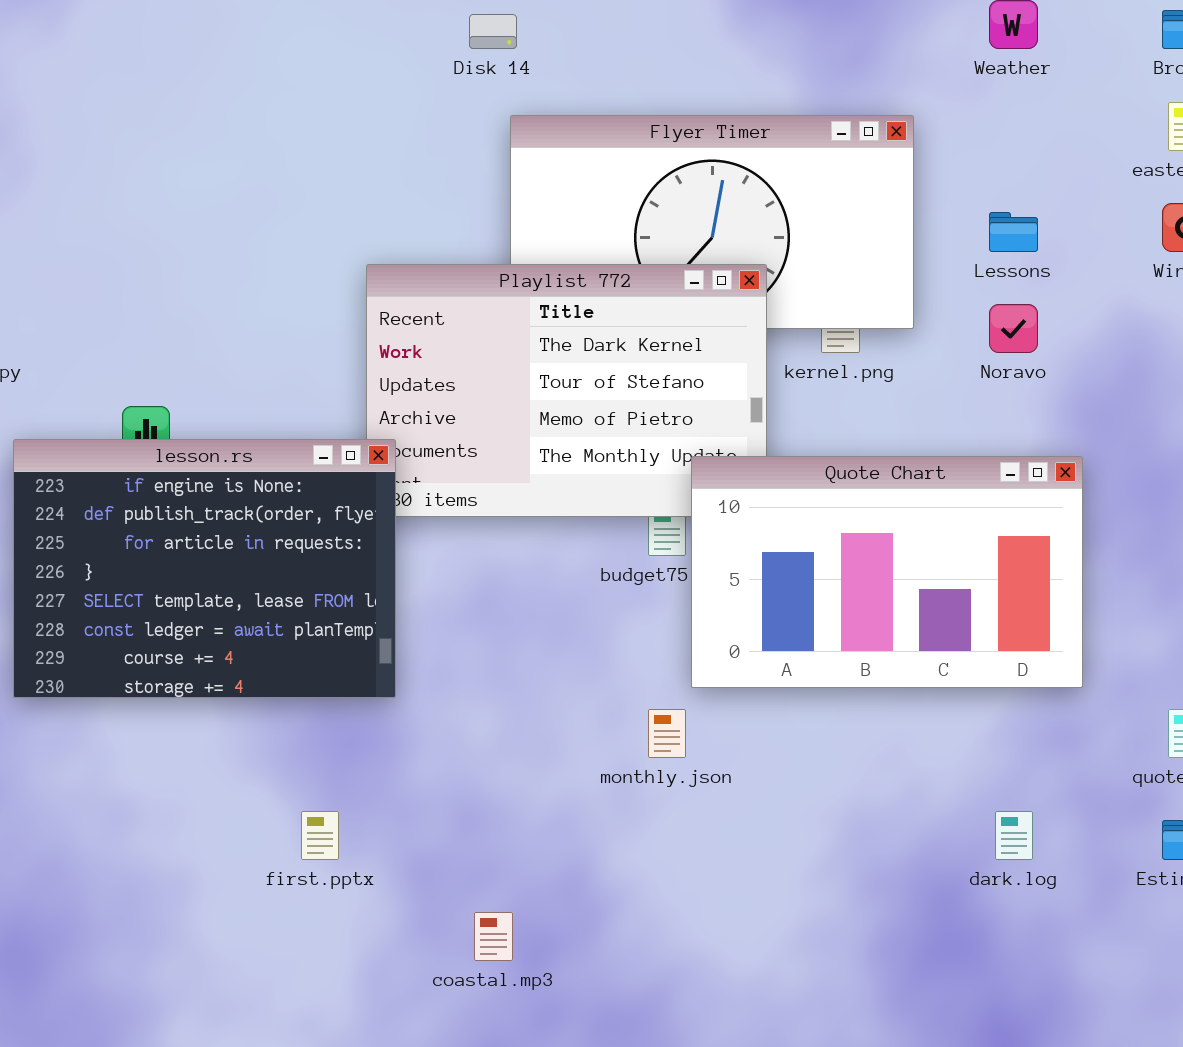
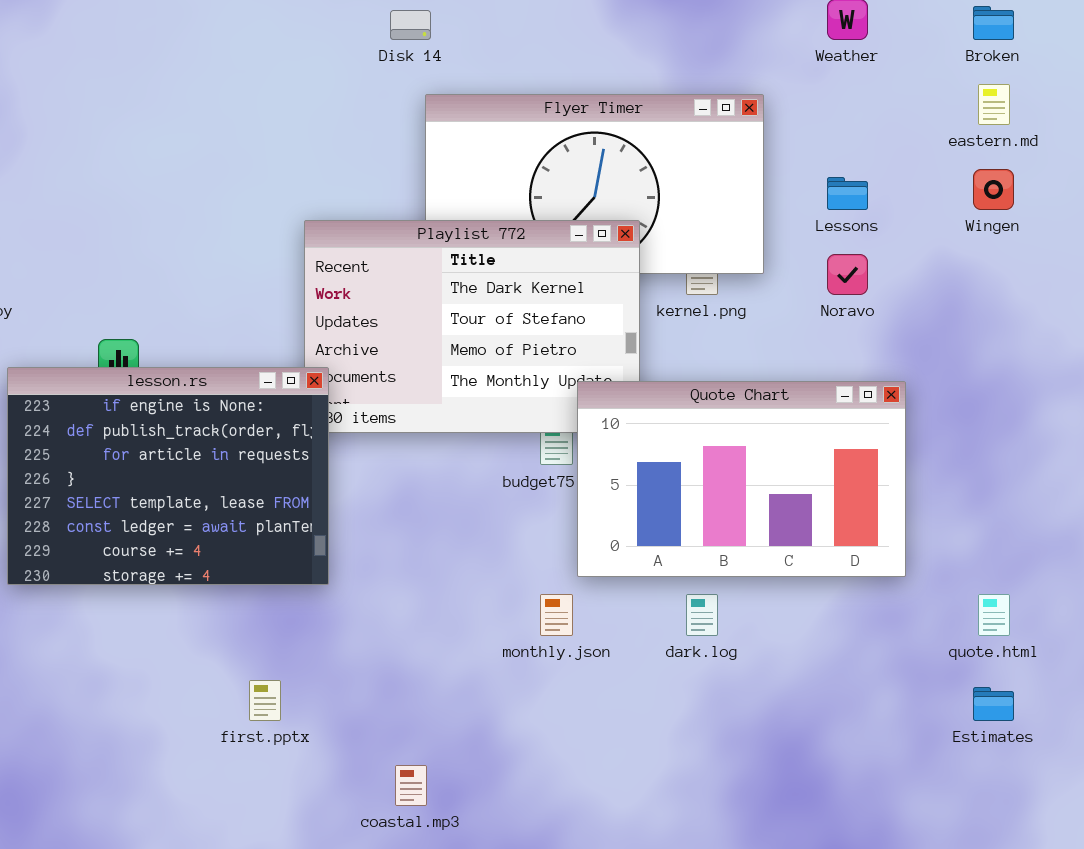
dark.log: [995,811,1033,860] -> [686,594,718,636], moved

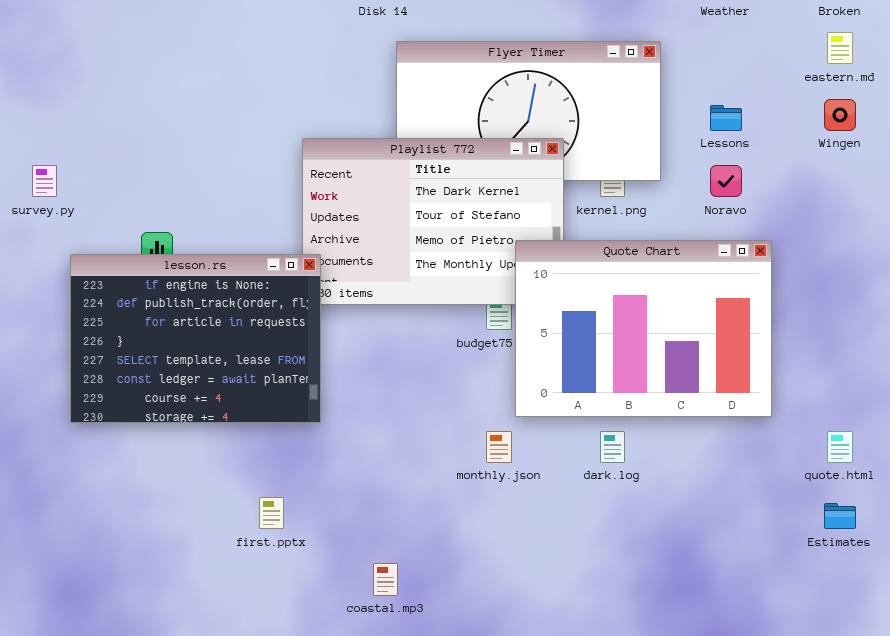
Quote Chart: [577,381,906,577] -> [515,240,772,417], resized

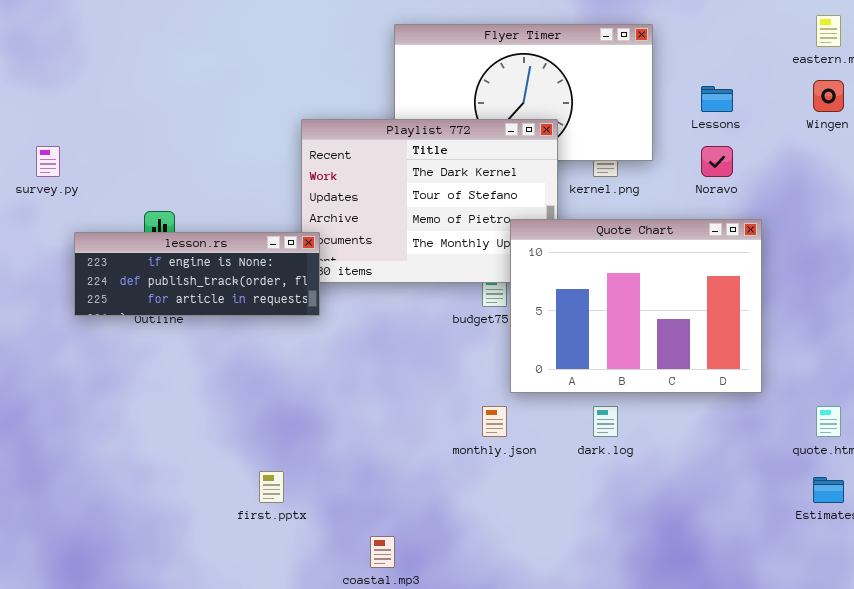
lesson.rs: [70,254,321,423] -> [74,232,320,316], resized

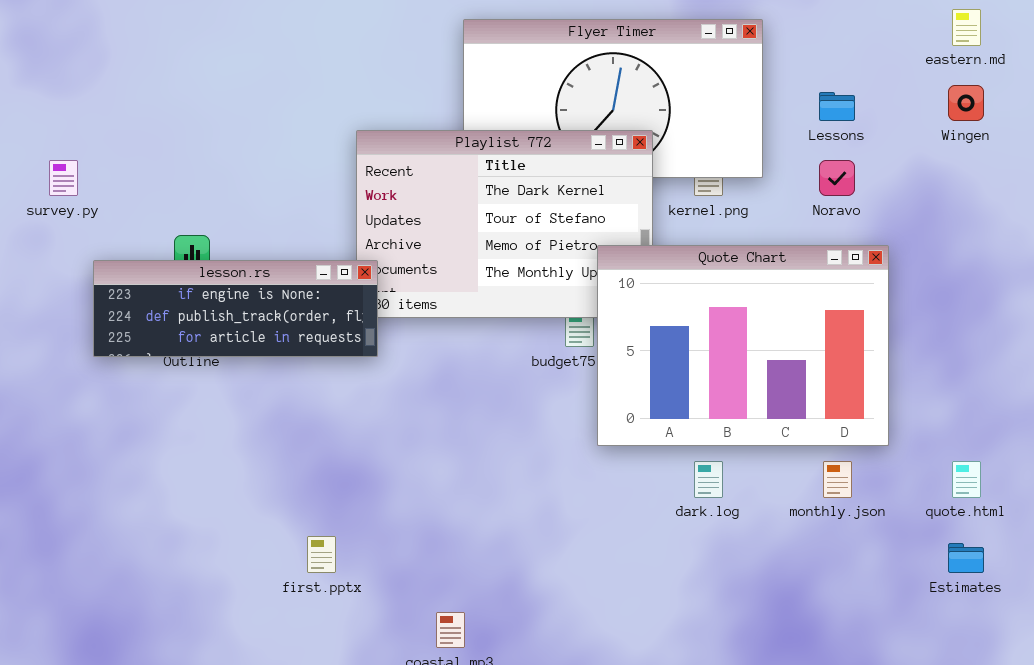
monthly.json: [482,406,507,437] -> [823,461,852,498], moved

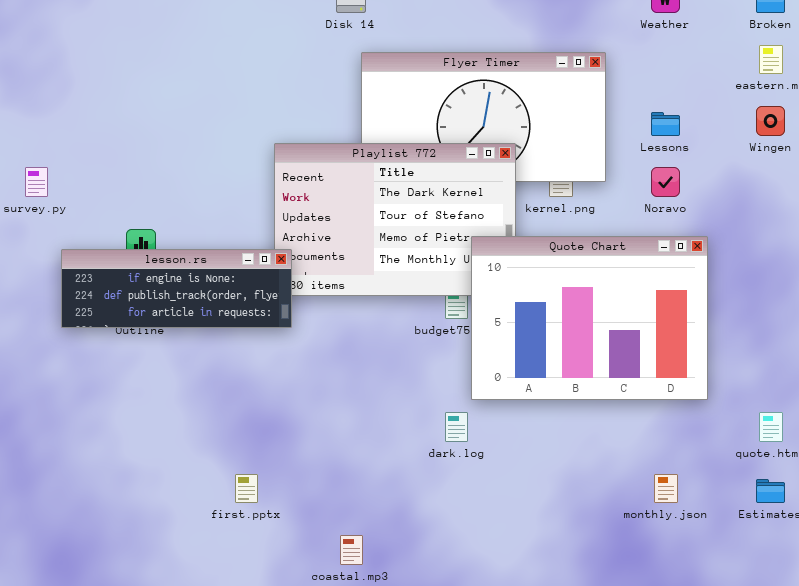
dark.log: [694,461,723,498] -> [445,412,468,442], moved
monthly.json: [823,461,852,498] -> [654,474,678,503], moved

